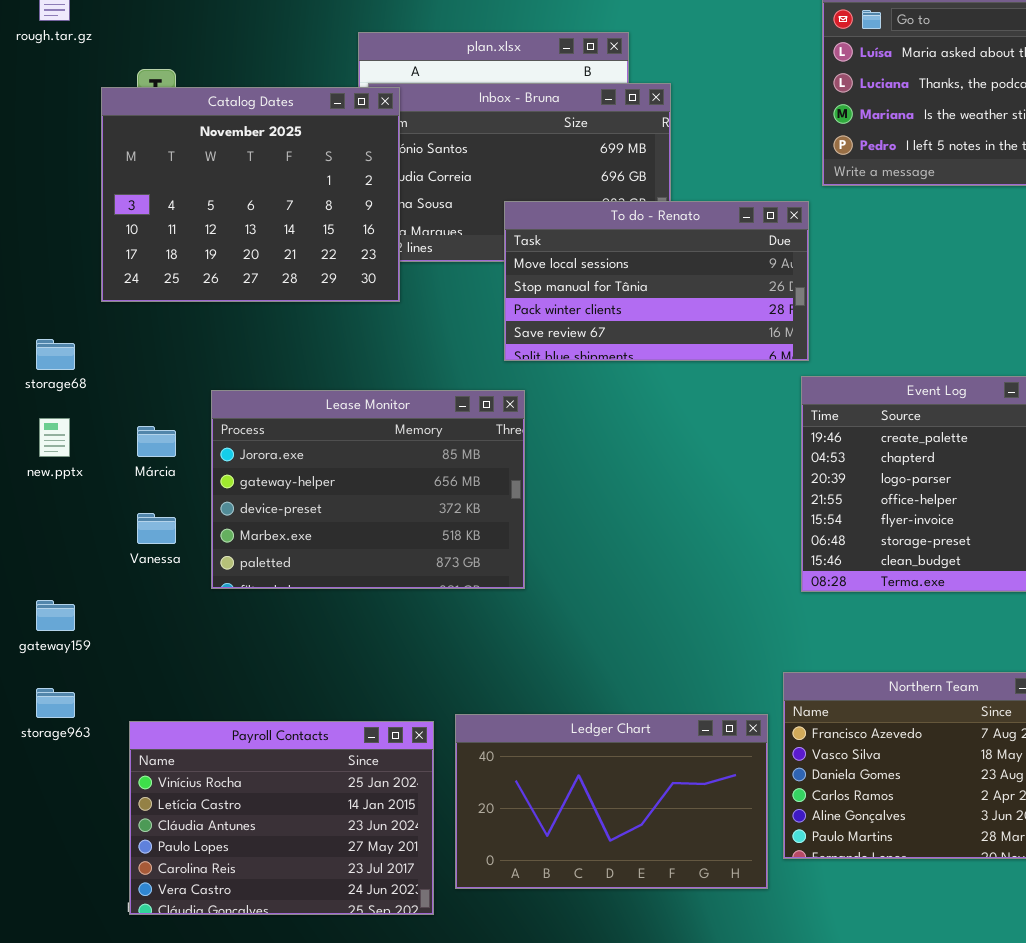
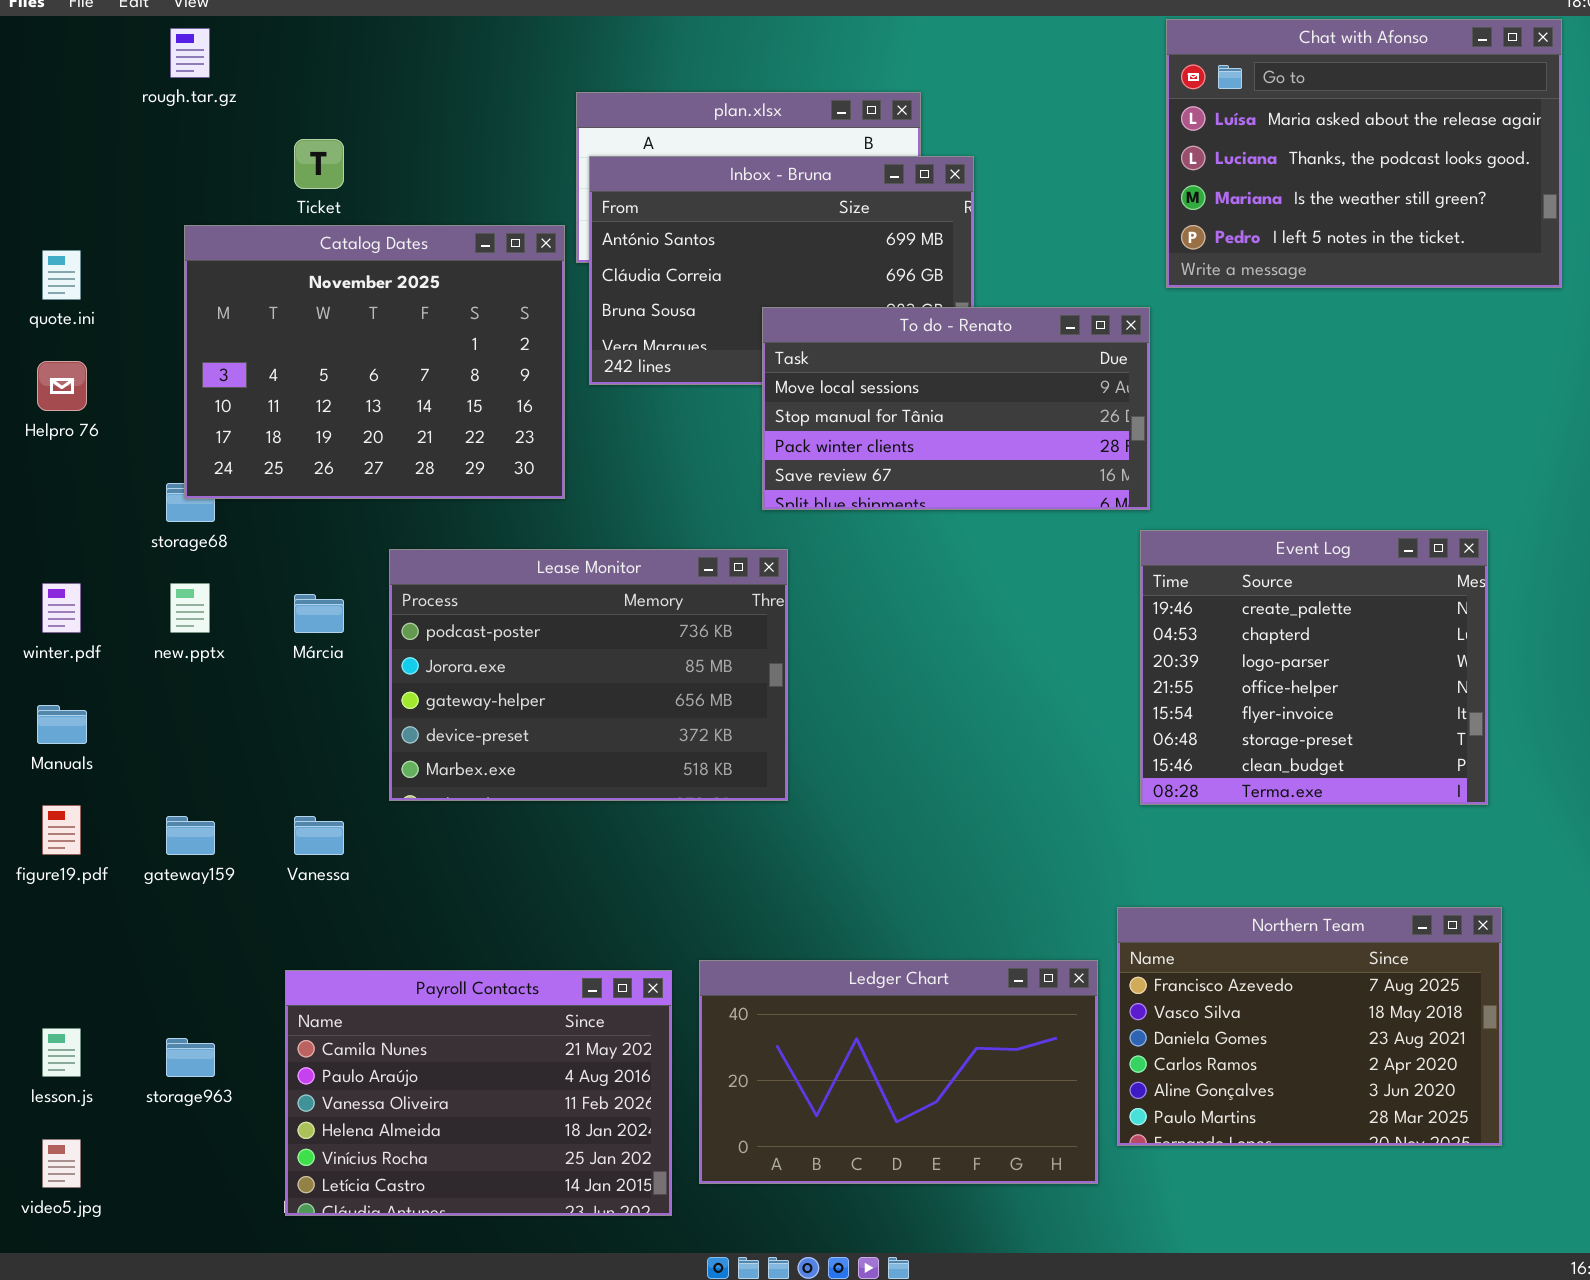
Catalog Dates: [101,87,400,302] -> [184,225,565,499], moved
Lease Monitor: [211,390,525,589] -> [389,549,788,801], scrolled up 1 row
Vanessa: [137,513,176,544] -> [294,816,344,855], moved
storage963: [36,688,75,718] -> [166,1038,215,1077], moved
Payroll Contacts: [129,721,434,915] -> [285,970,672,1216], scrolled up 4 rows

